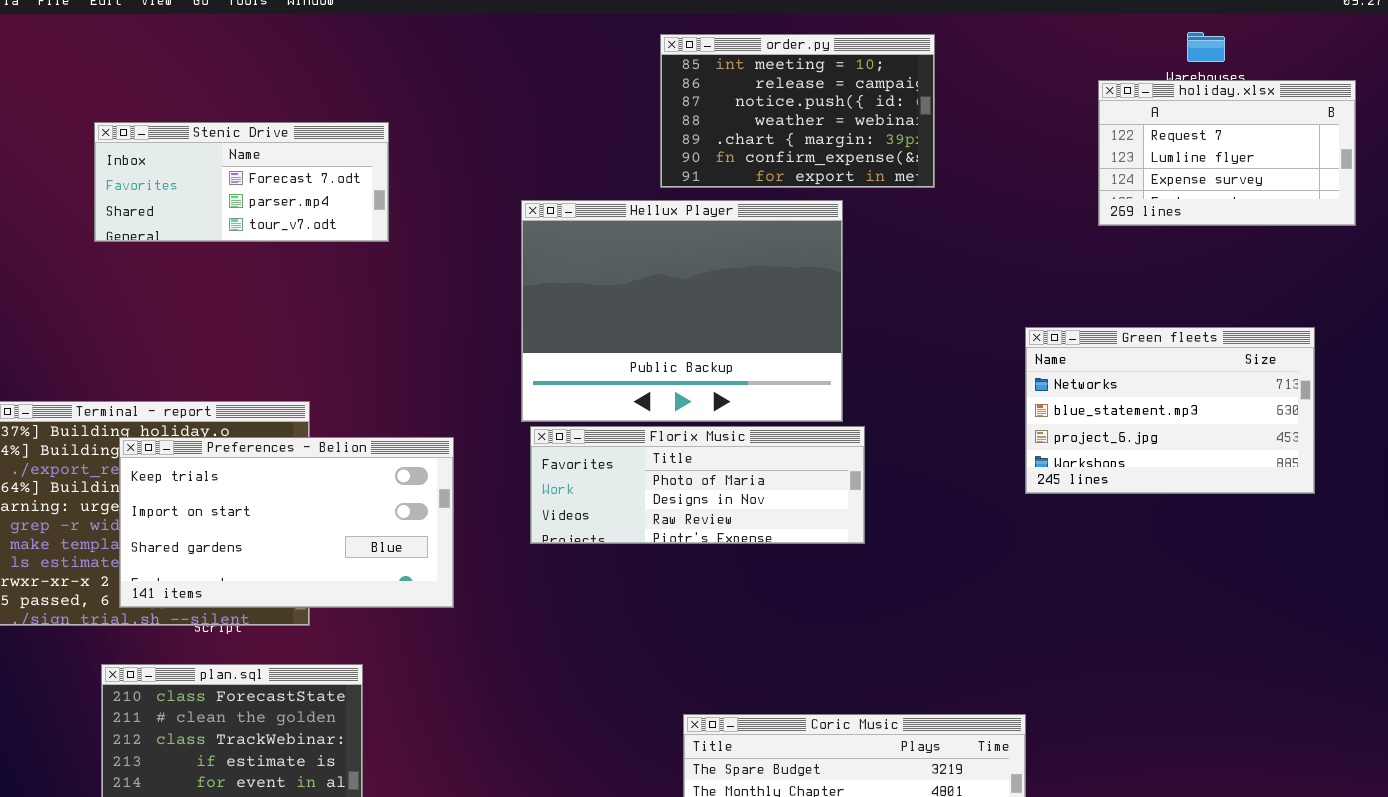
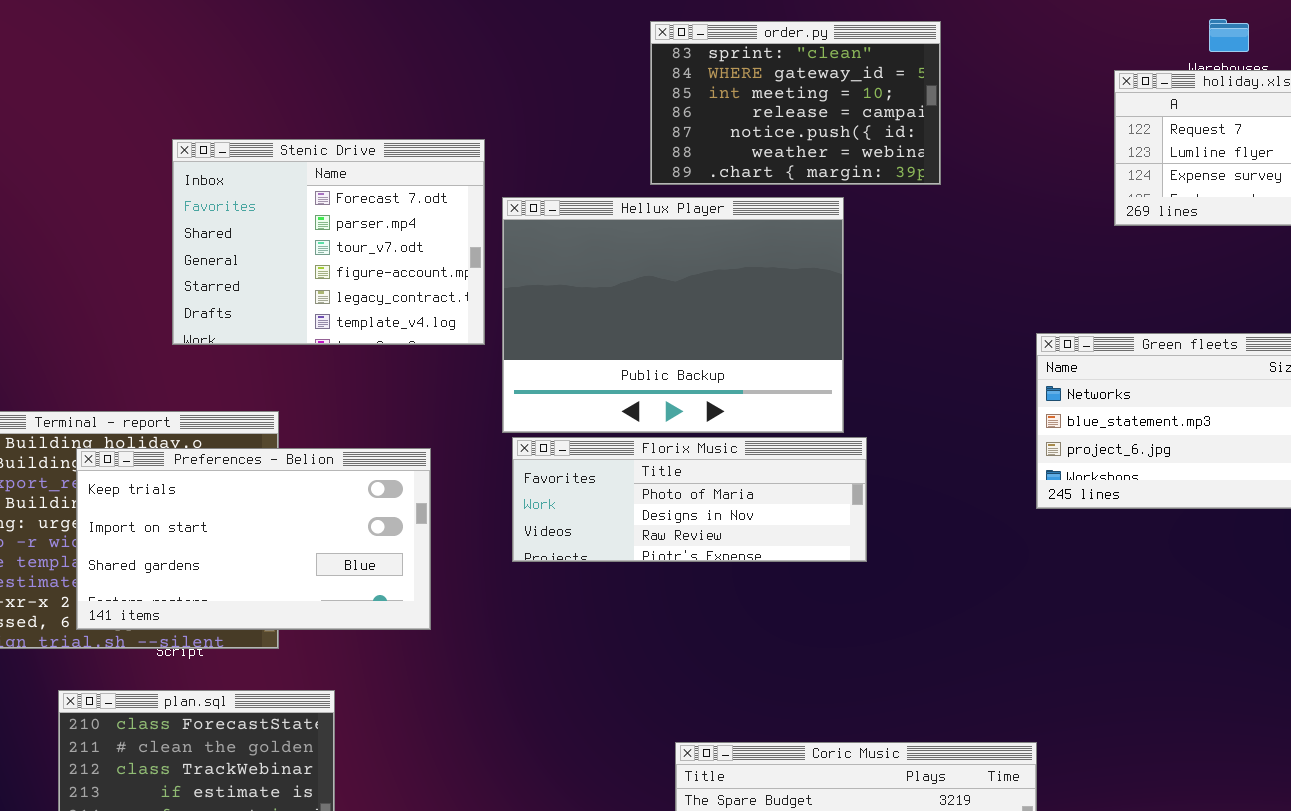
order.py: [660,34,935,188] -> [650,21,941,185], scrolled up 2 rows
Stenic Drive: [94,122,389,242] -> [172,139,485,345], moved, resized

